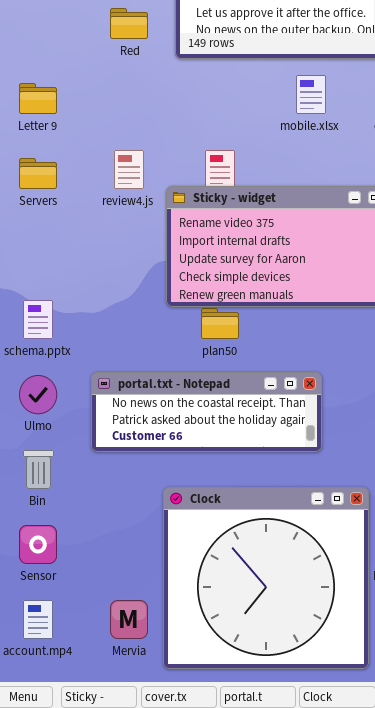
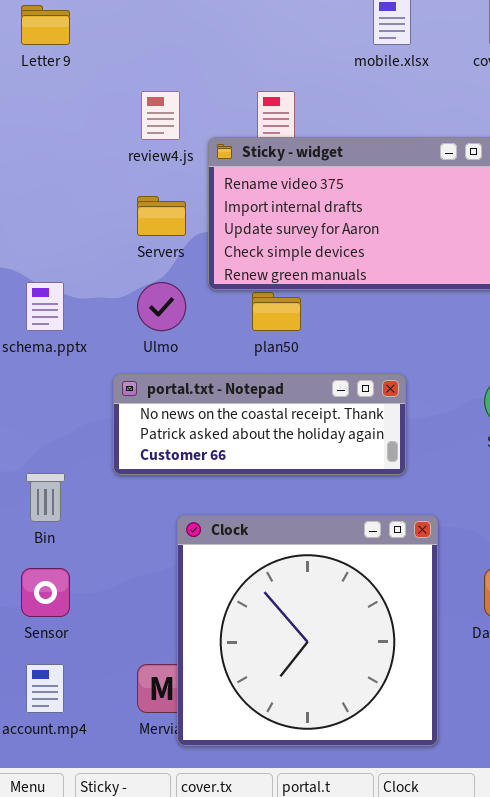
Servers: [19,158,57,189] -> [137,196,186,236], moved
Ulmo: [19,375,57,414] -> [137,282,186,331], moved
Clock: [163,487,369,669] -> [177,515,438,746], moved

